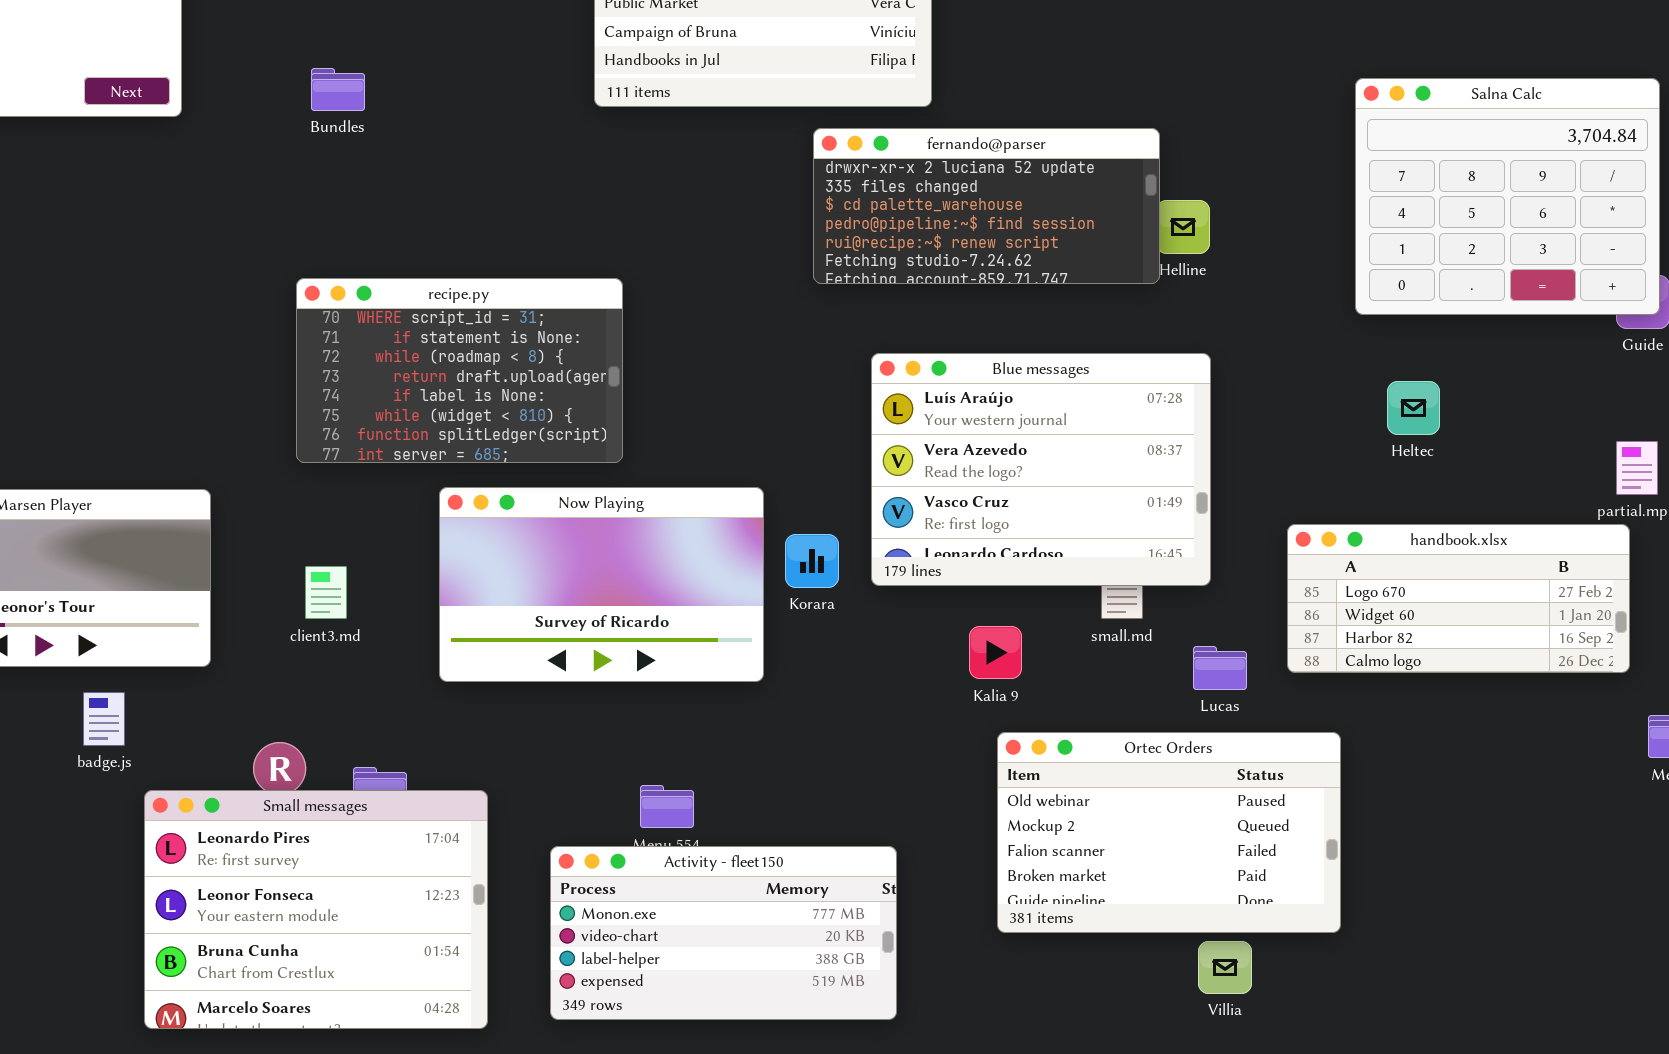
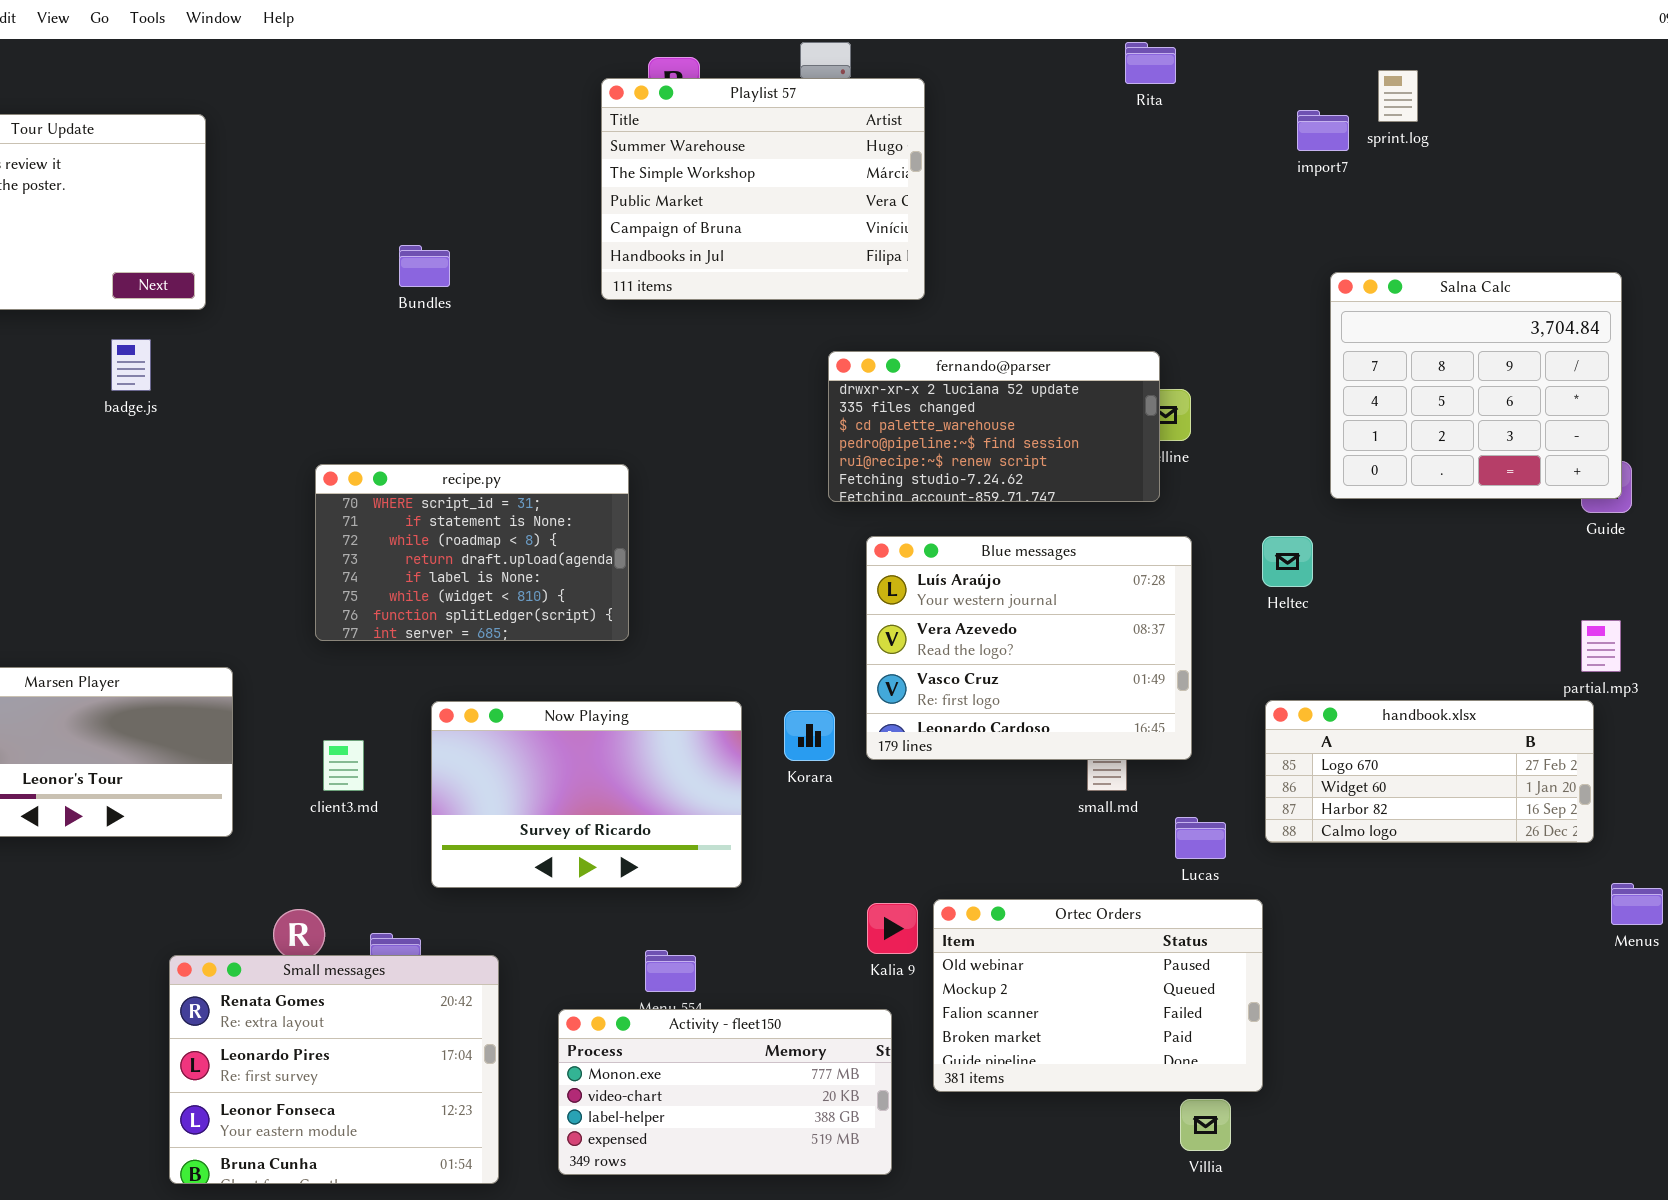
Bundles: [311,68,365,111] -> [399,245,450,287], moved
fernando@parser: [813,128,1160,284] -> [828,351,1160,502], moved
Heltec: [1387,381,1440,435] -> [1262,536,1313,587], moved
Now Playing: [439,487,764,682] -> [431,701,742,888], moved
Kalia 9: [969,626,1022,679] -> [867,903,918,954], moved
badge.js: [83,692,125,746] -> [111,339,151,391], moved
Ortec Orders: [997,732,1341,933] -> [933,899,1263,1092], moved
Small messages: [144,790,488,1029] -> [169,955,499,1184], scrolled up 1 row

